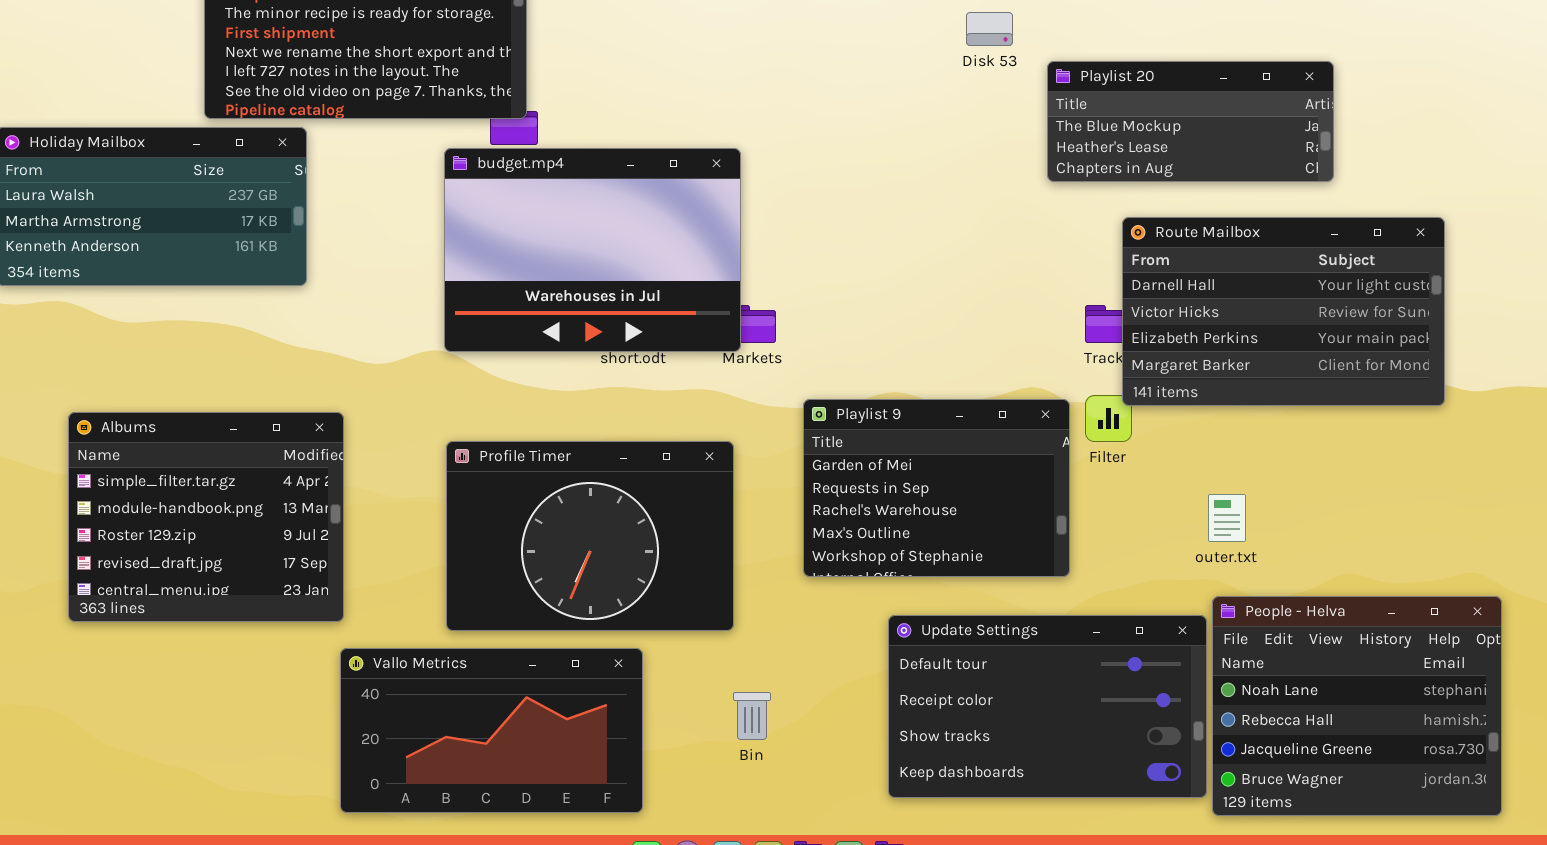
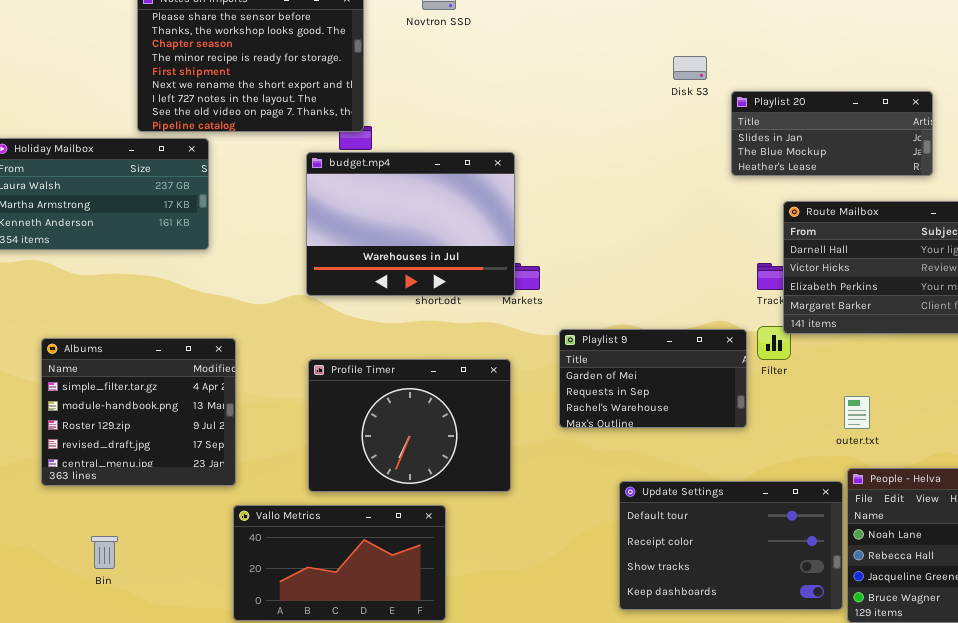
Playlist 20: [1047,61,1334,182] -> [731,91,933,176], scrolled up 1 row
Playlist 9: [803,399,1070,577] -> [559,329,747,428], resized
Bin: [733,692,771,740] -> [91,536,118,569], moved

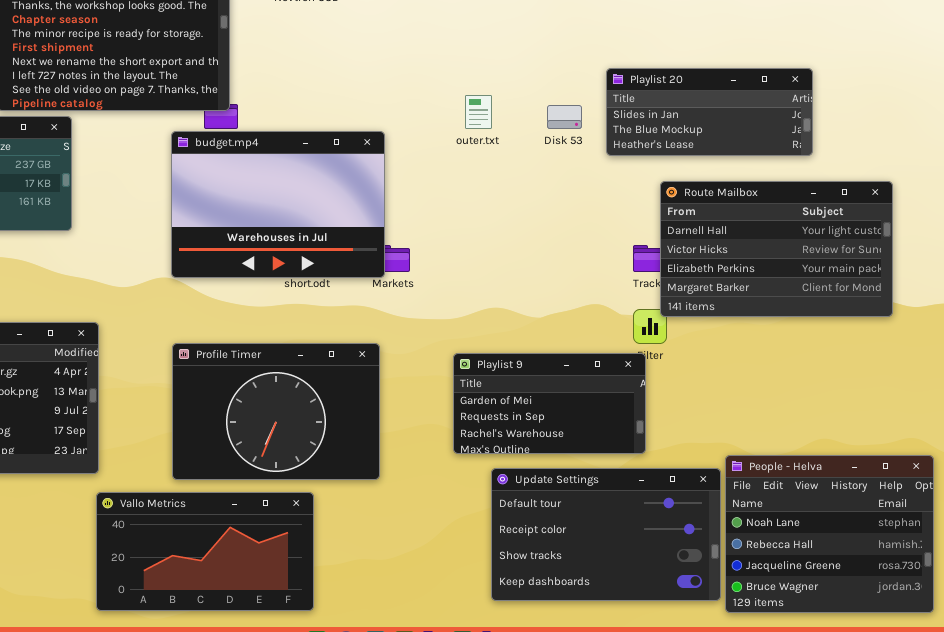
Disk 53: [673,56,707,80] -> [547,105,582,129], moved
Playlist 9: [559,329,747,428] -> [453,353,646,454], moved
outer.txt: [844,396,870,429] -> [465,95,492,129], moved

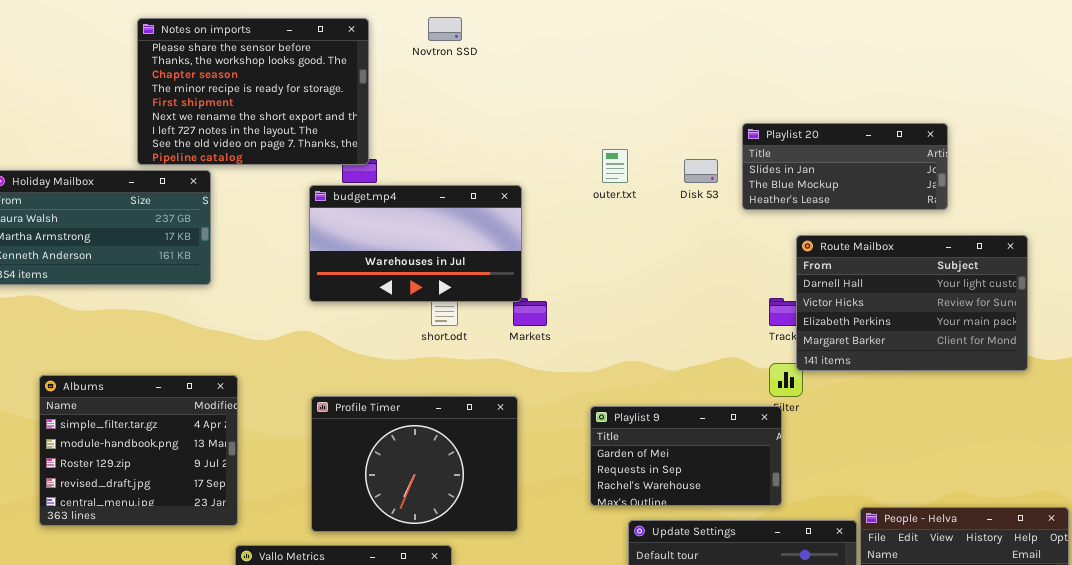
budget.mp4: [171,131,385,278] -> [309,185,522,302], resized

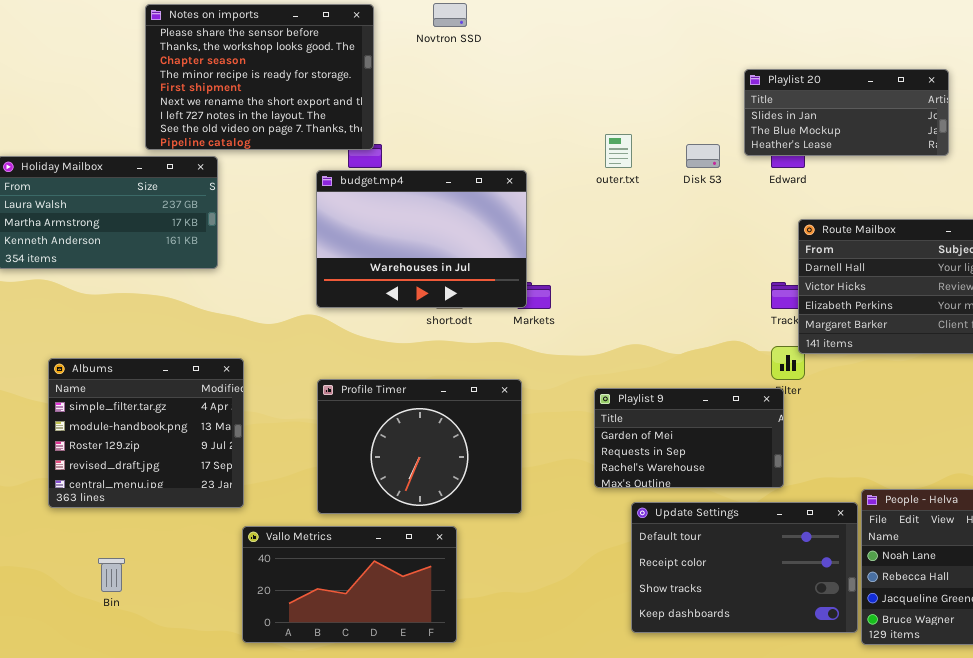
Playlist 20: [742,123,948,210] -> [744,69,949,156], moved
budget.mp4: [309,185,522,302] -> [316,170,527,308], resized

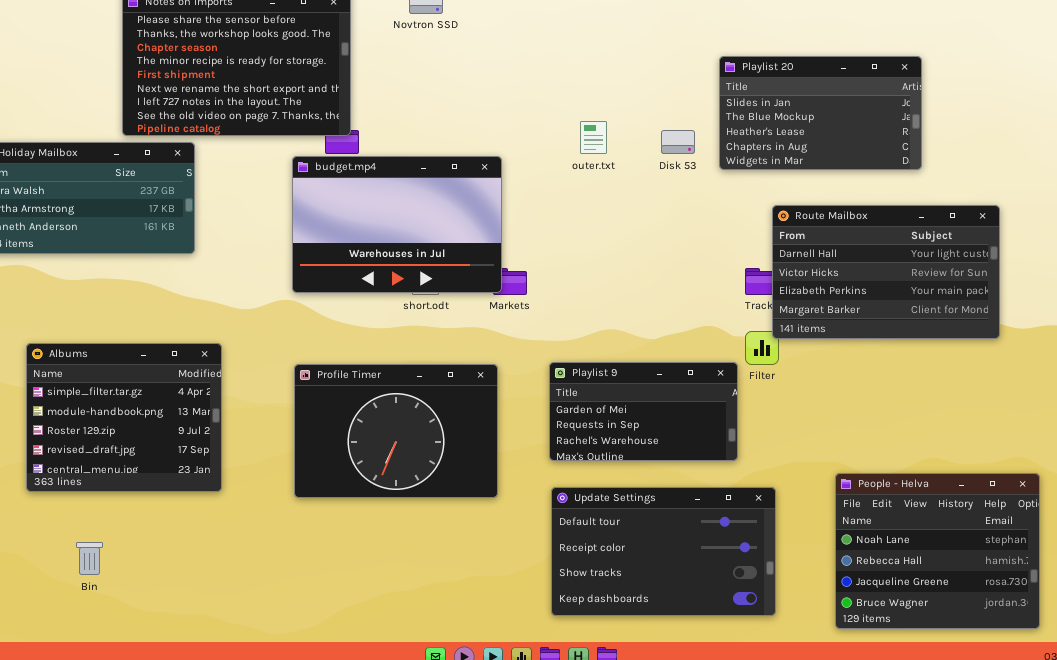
Playlist 20: [744,69,949,156] -> [719,56,922,170], resized
Playlist 9: [594,388,784,488] -> [549,362,738,461], moved
Update Settings: [631,502,858,633] -> [551,487,776,616], moved
Vallo Metrics: [242,526,457,643] -> none, closed

